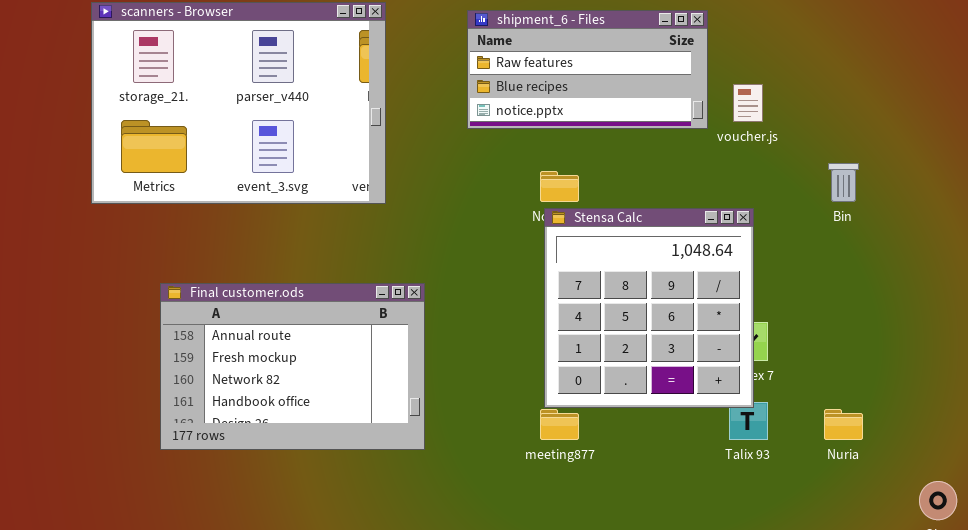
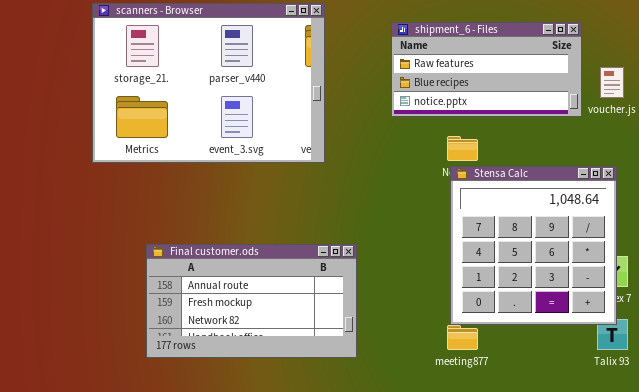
shipment_6 - Files: [467,10,708,129] -> [391,22,582,117], moved
Final customer.ods: [160,283,425,450] -> [146,244,357,358], resized

